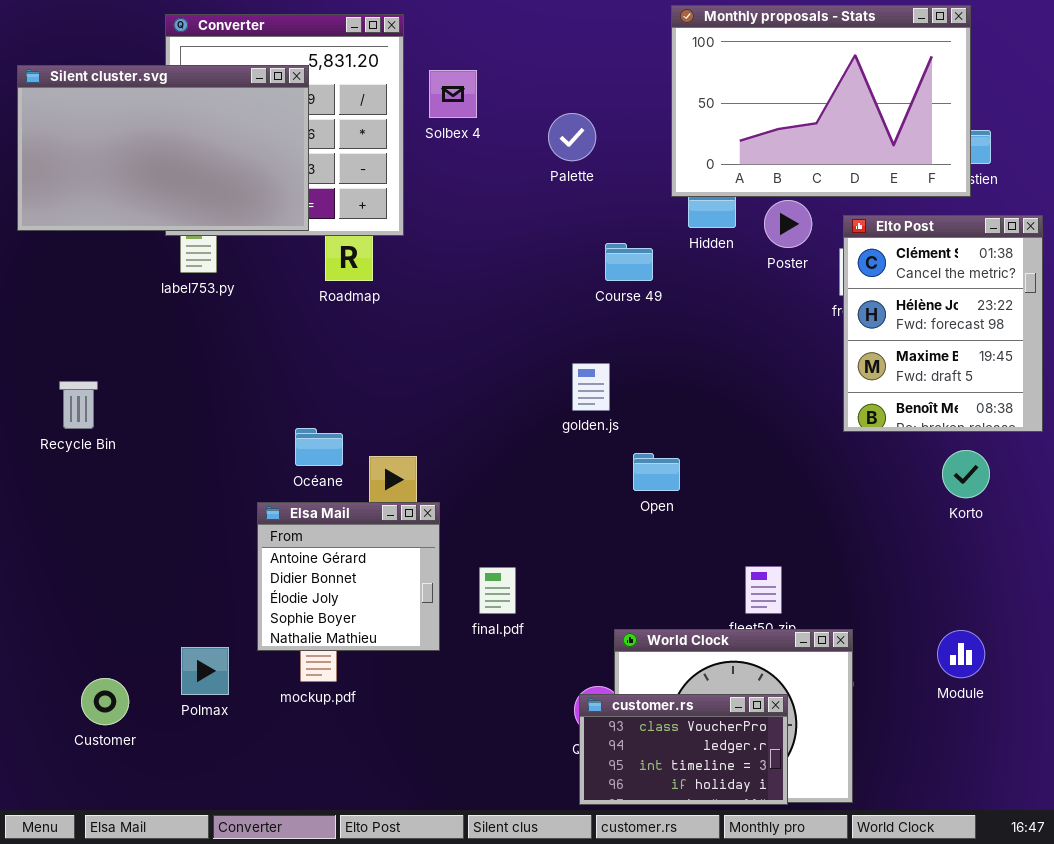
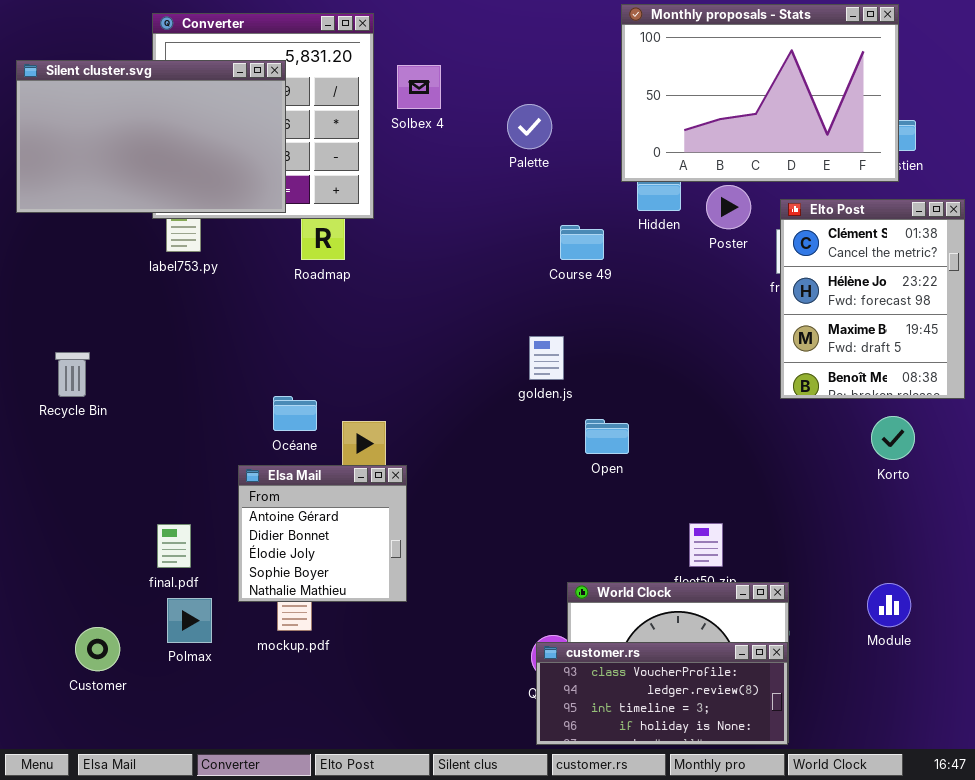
final.pdf: [479,567,516,614] -> [157,524,191,568], moved
customer.rs: [579,694,788,805] -> [536,642,788,745], resized

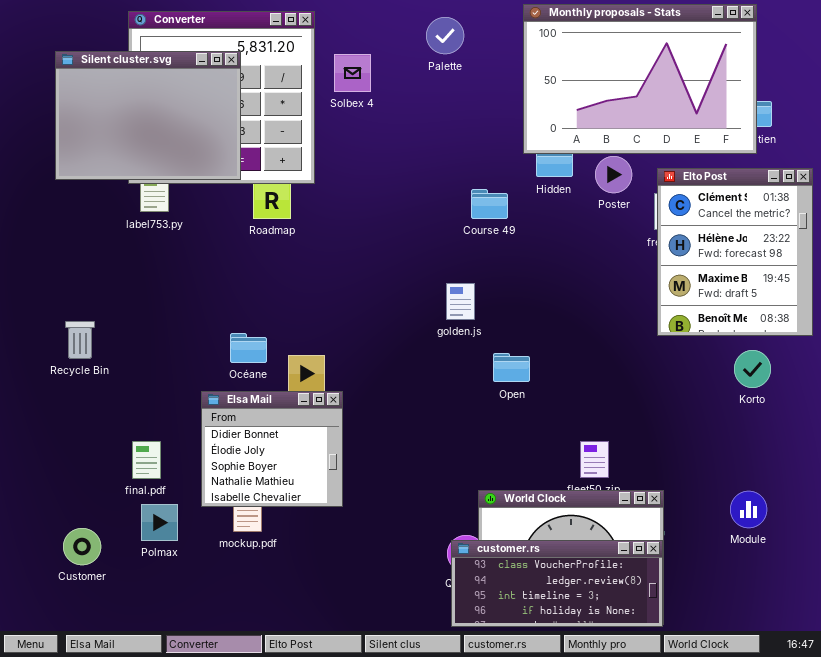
Silent cluster.svg: [16,60,286,213] -> [55,51,241,180], resized
Palette: [507,104,552,149] -> [426,17,464,54], moved
Recycle Bin: [55,352,90,397] -> [65,321,95,359], moved
Elsa Mail: [238,465,407,602] -> [201,391,343,507], scrolled down 1 row

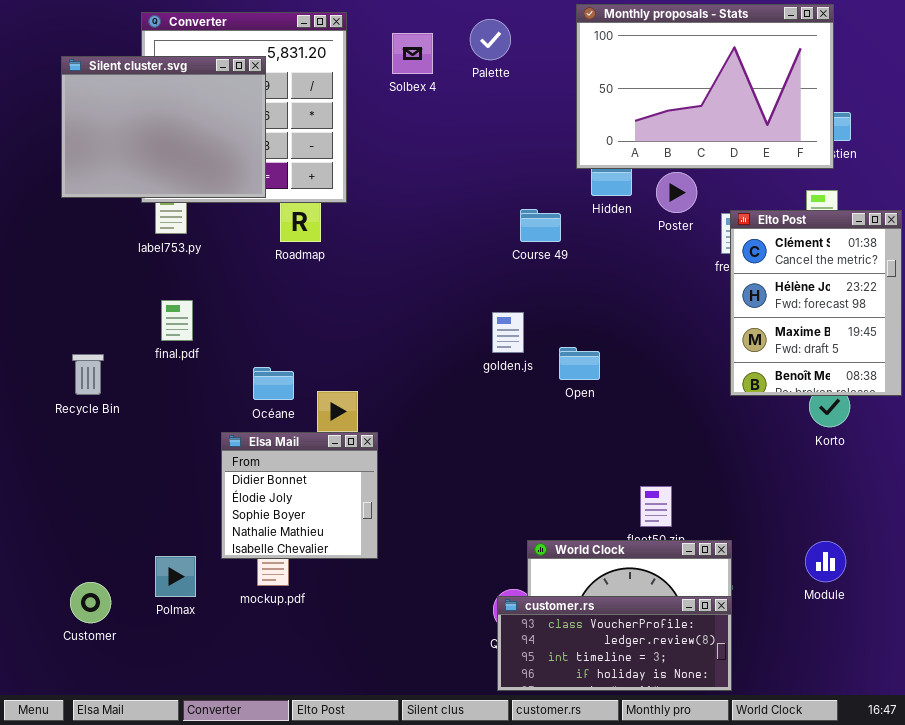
Solbex 4: [334,54,371,92] -> [392,33,433,74], moved
Elto Post: [657,168,813,336] -> [730,210,902,396], moved
Open: [493,353,530,382] -> [559,347,600,380], moved
final.pdf: [132,441,161,479] -> [161,300,193,341], moved

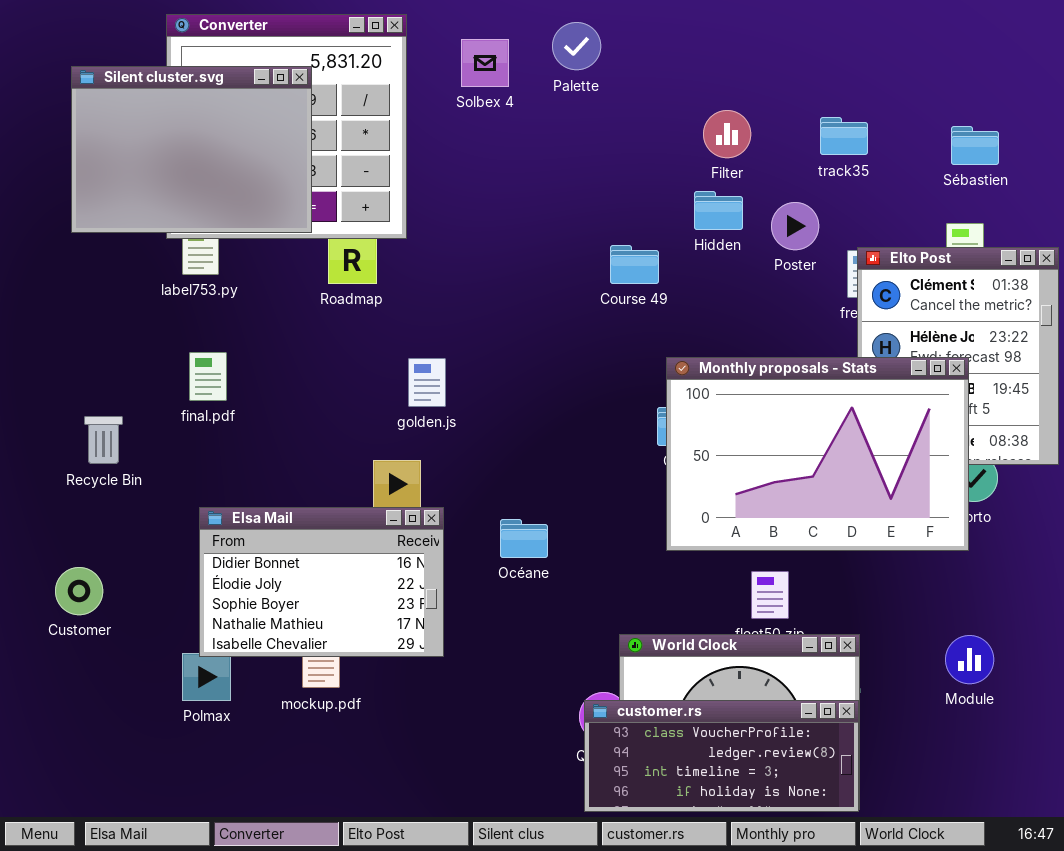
Monthly proposals - Stats: [576,4,834,169] -> [666,357,969,551], moved
golden.js: [492,312,524,353] -> [408,358,446,407], moved
Océane: [253,367,294,400] -> [500,519,548,558], moved
Elsa Mail: [221,432,378,559] -> [199,507,444,657], resized
Customer: [70,582,111,623] -> [55,567,103,615], moved

